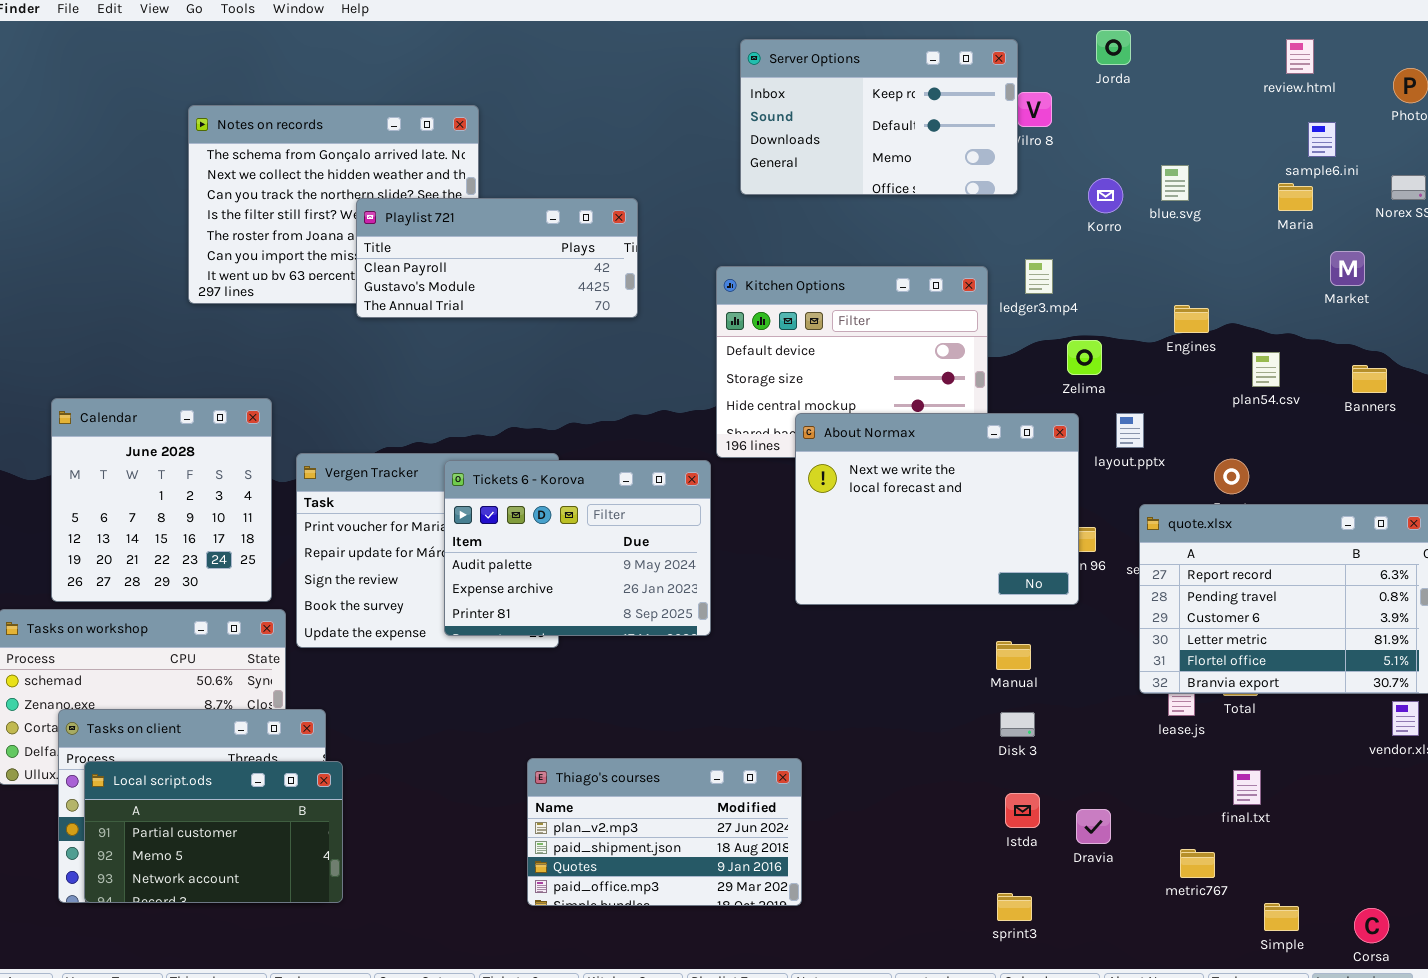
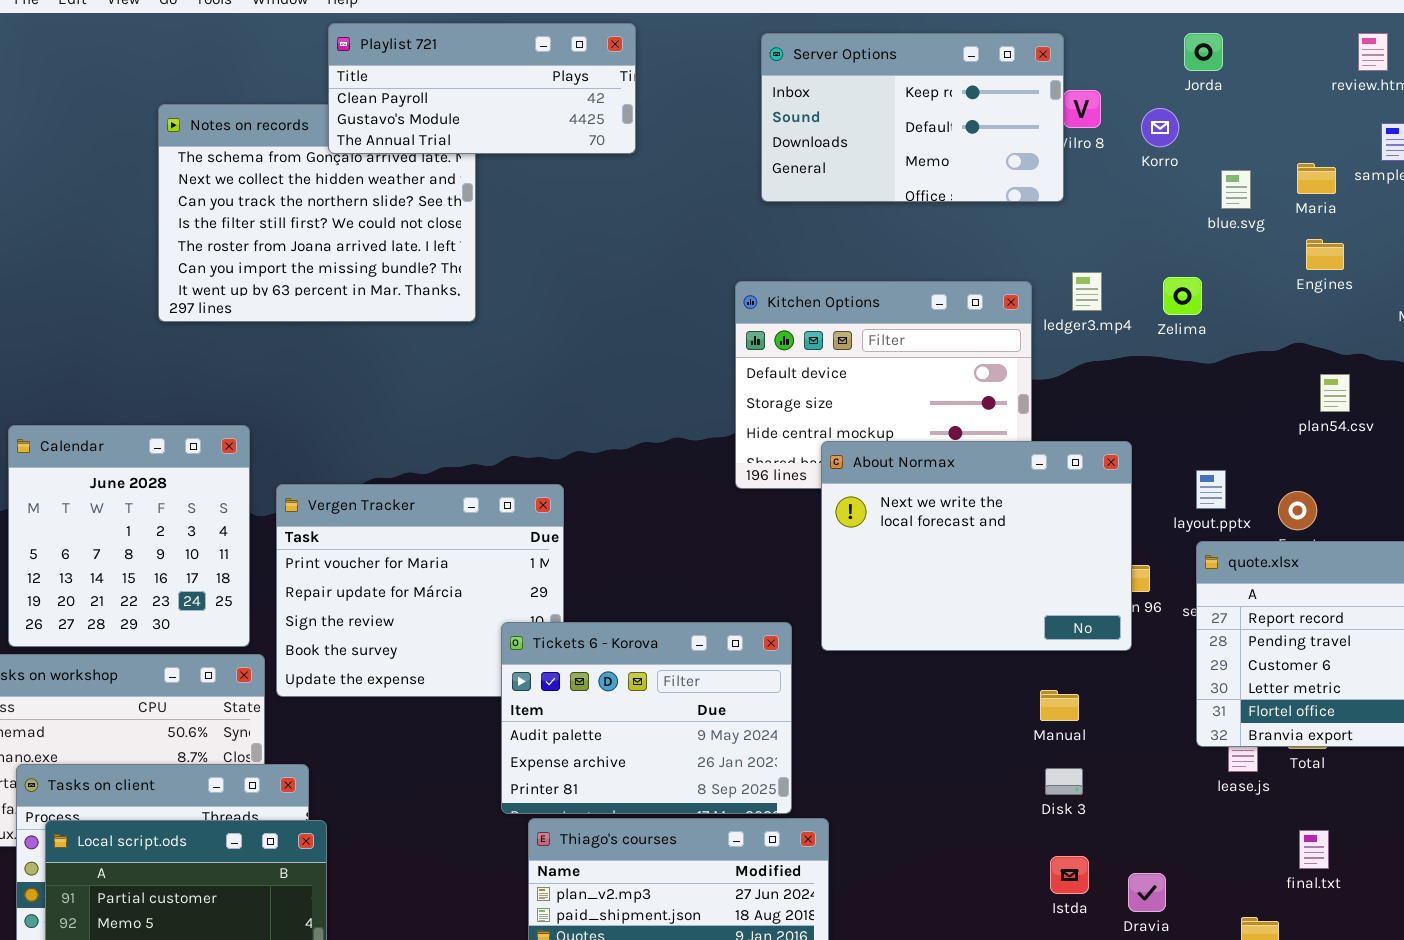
Jorda: [1096,30,1131,65] -> [1184,33,1223,71], moved
Korro: [1088,178,1123,213] -> [1141,108,1179,147], moved
Maria: [1278,183,1313,211] -> [1297,163,1336,194], moved
Playlist 721: [356,198,638,318] -> [328,23,636,154], moved
Engines: [1174,305,1209,333] -> [1306,239,1344,270], moved
Zelima: [1067,340,1102,375] -> [1163,277,1202,315], moved
layout.pptx: [1116,413,1144,448] -> [1196,470,1226,509], moved
Tickets 6 - Korova: [444,460,711,636] -> [501,622,792,814], moved

